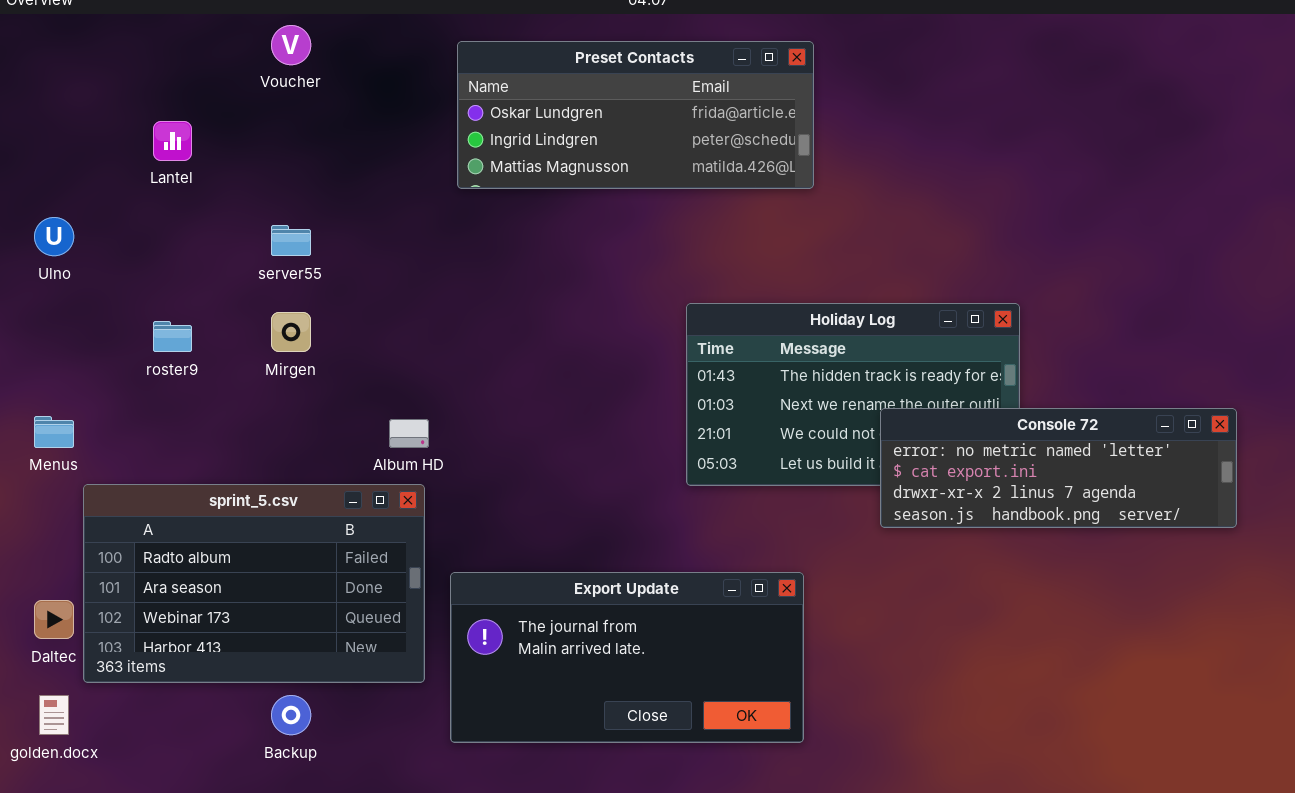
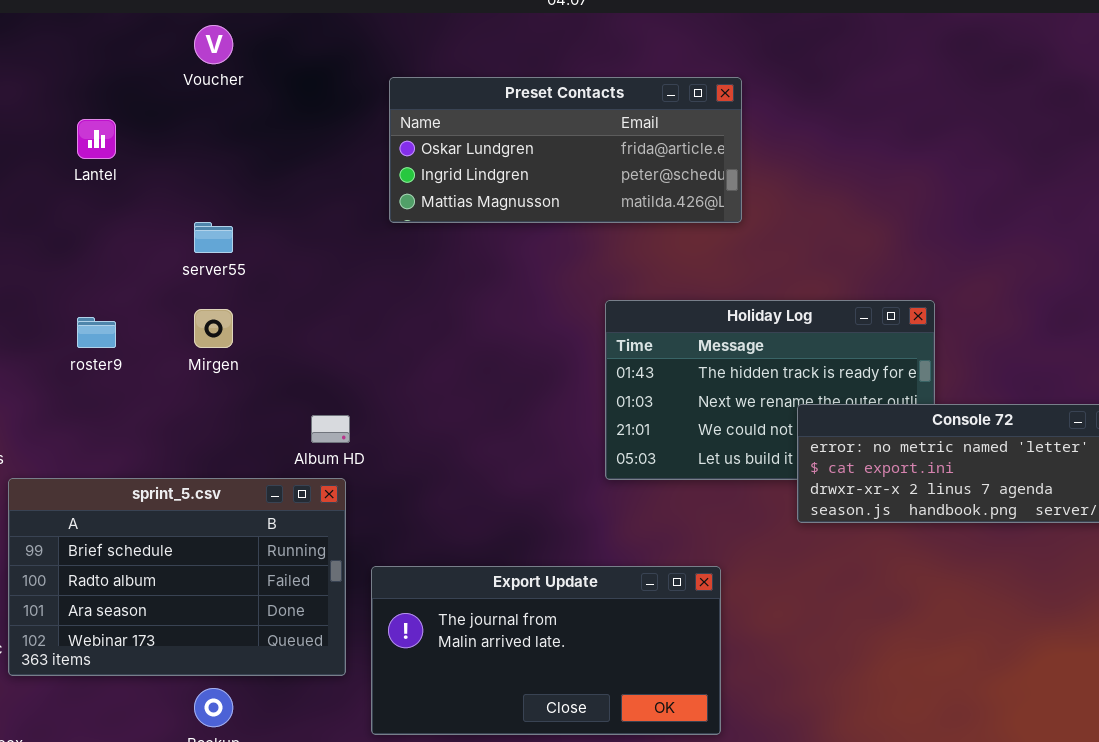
Preset Contacts: [457,41,814,189] -> [389,77,742,223], moved
sprint_5.csv: [83,484,425,683] -> [8,478,346,676], scrolled up 1 row

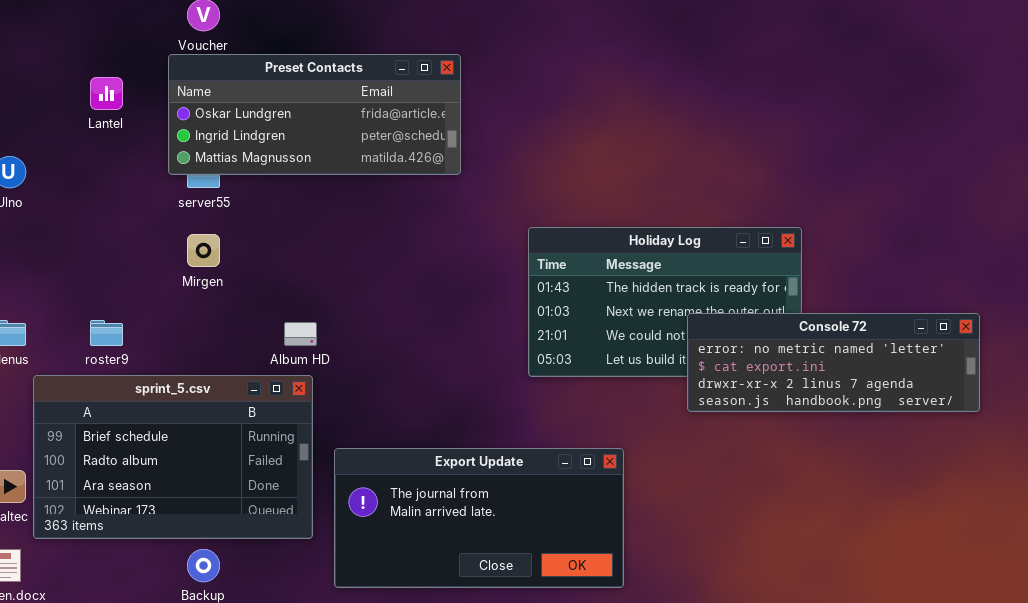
Preset Contacts: [389,77,742,223] -> [168,54,461,175], moved
roster9: [77,317,116,348] -> [90,320,123,346], moved

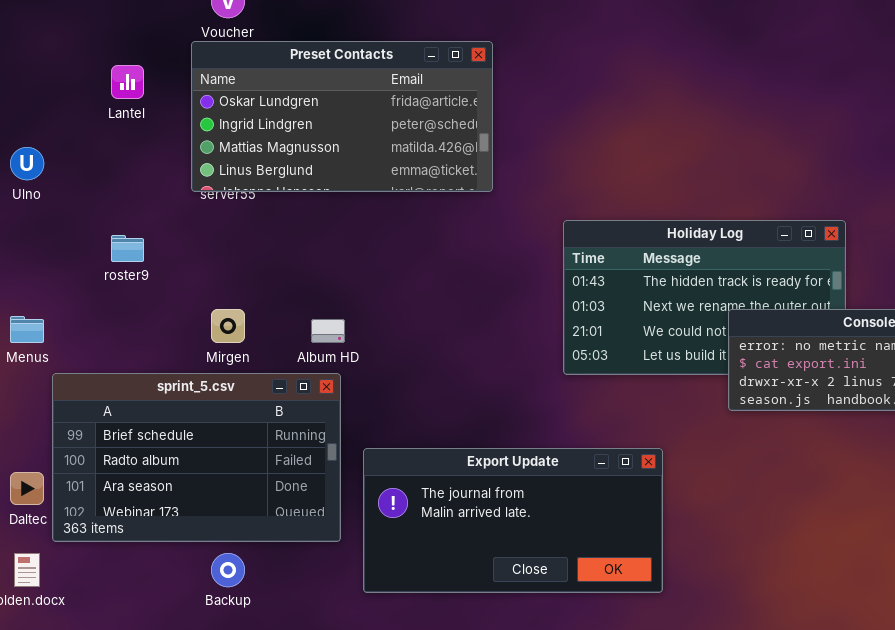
Preset Contacts: [168,54,461,175] -> [191,41,493,192], resized
Mirgen: [187,234,220,267] -> [211,309,245,343], moved
roster9: [90,320,123,346] -> [111,235,144,262], moved

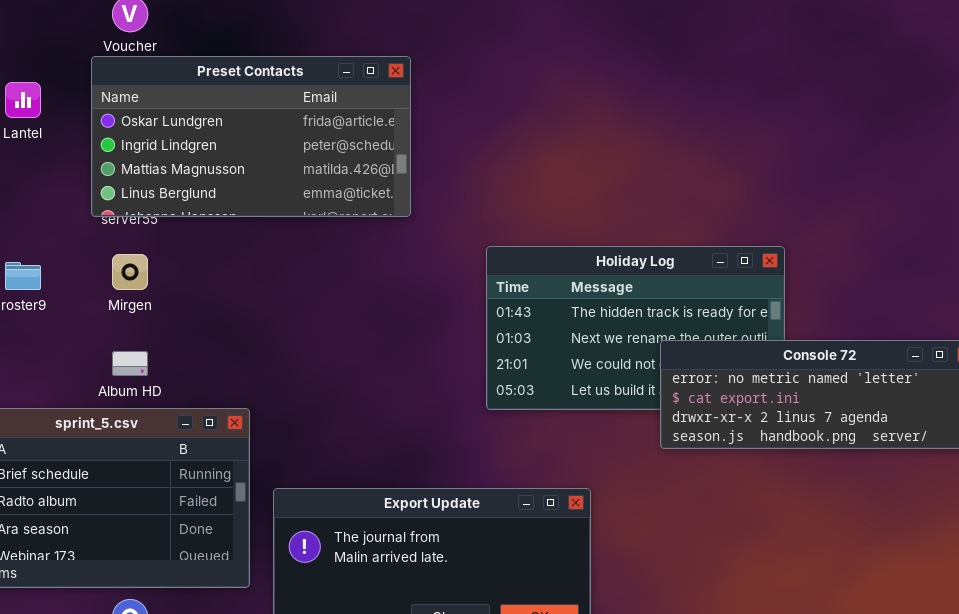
Mirgen: [211,309,245,343] -> [112,254,148,290], moved
Album HD: [311,319,345,343] -> [112,351,148,376], moved

